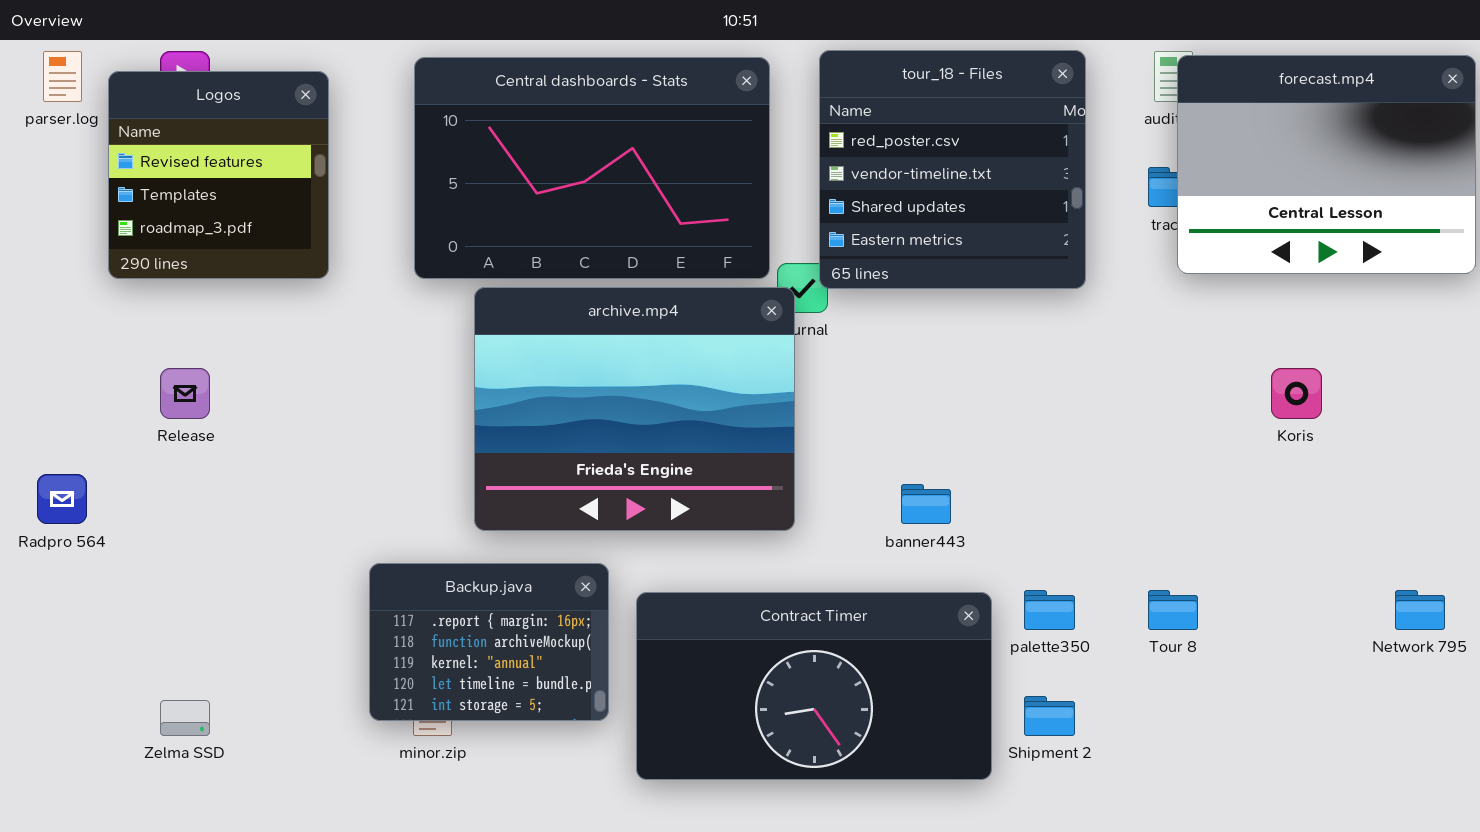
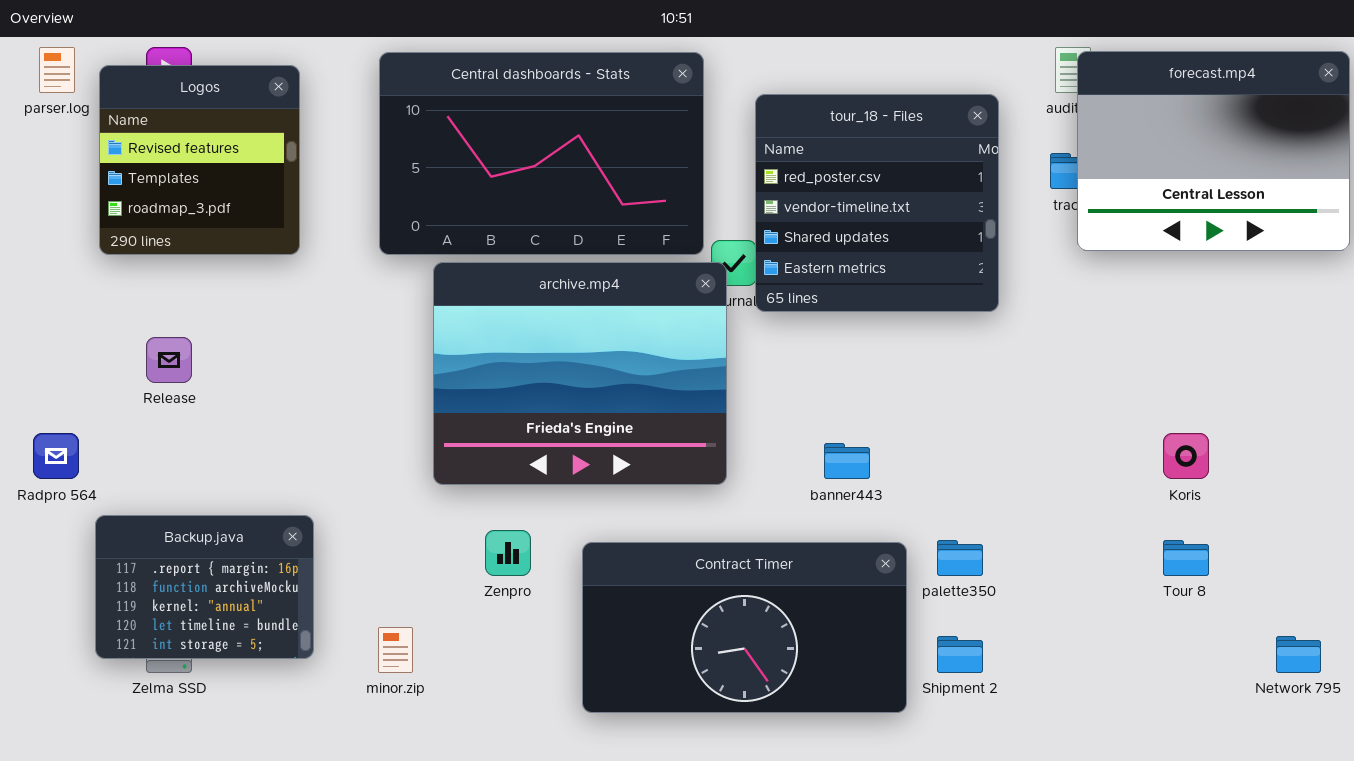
tour_18 - Files: [819,50,1086,289] -> [755,94,999,312], moved
Koris: [1271,368,1322,419] -> [1163,433,1209,479], moved
Backup.java: [369,563,609,721] -> [95,515,314,659], moved
Tour 8: [1148,590,1198,630] -> [1163,540,1209,576], moved
Network 795: [1395,590,1445,630] -> [1276,636,1321,673], moved

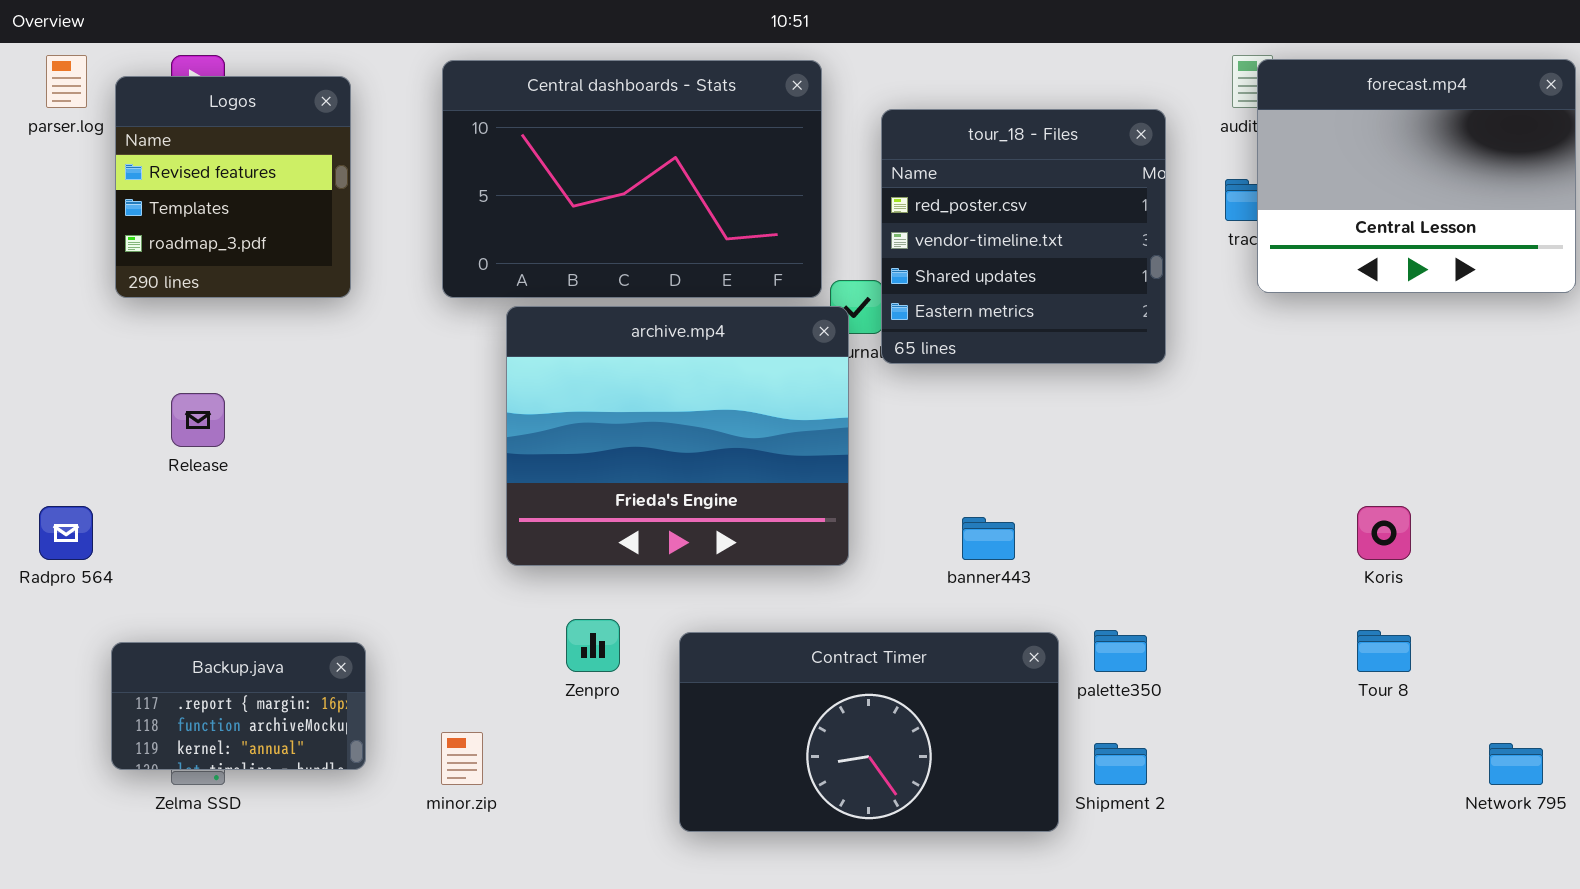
Backup.java: [95,515,314,659] -> [111,642,366,770], resized

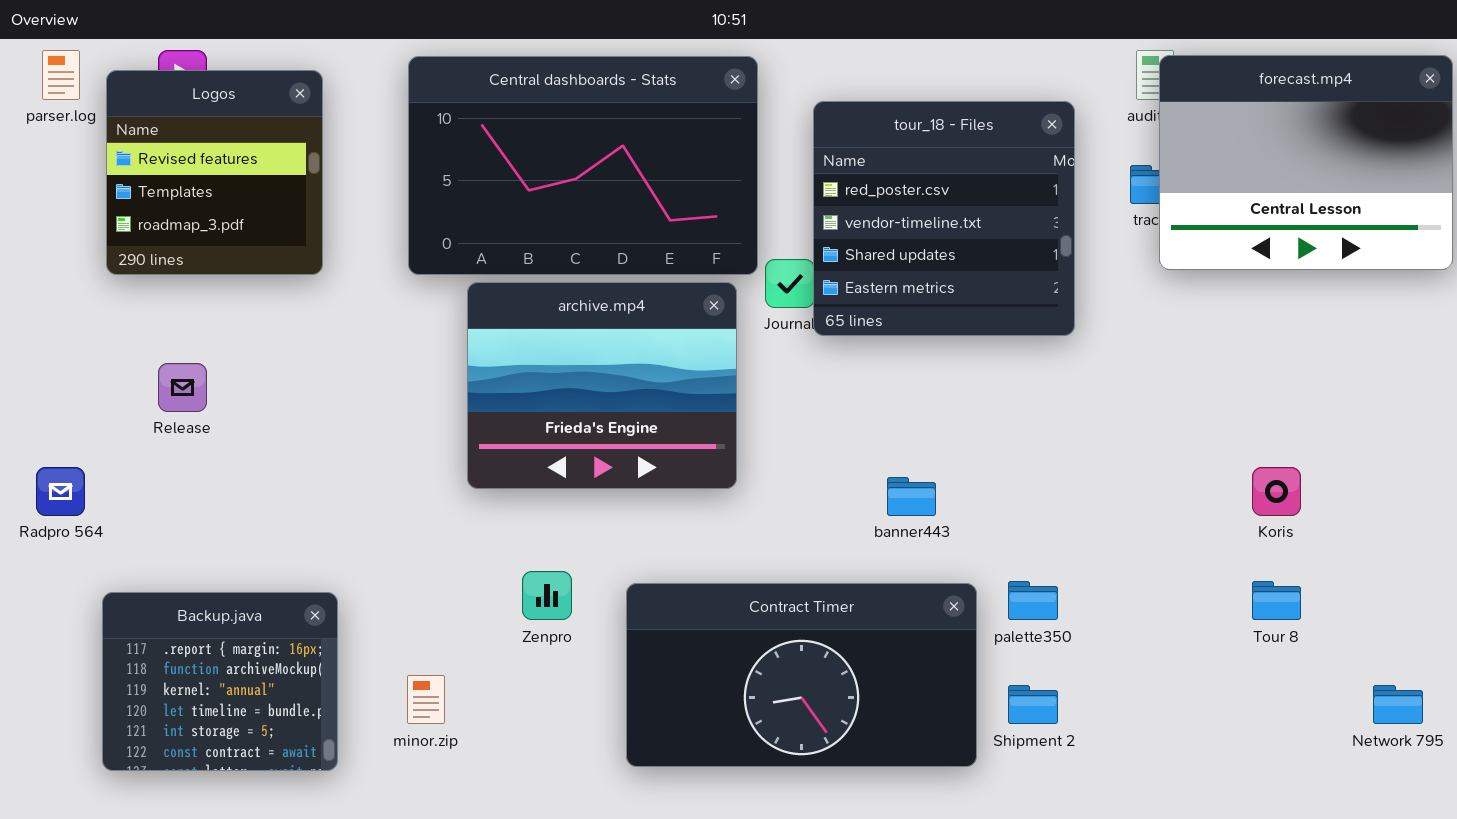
archive.mp4: [506,306,849,566] -> [467,282,737,489], resized
Backup.java: [111,642,366,770] -> [102,592,338,771], resized

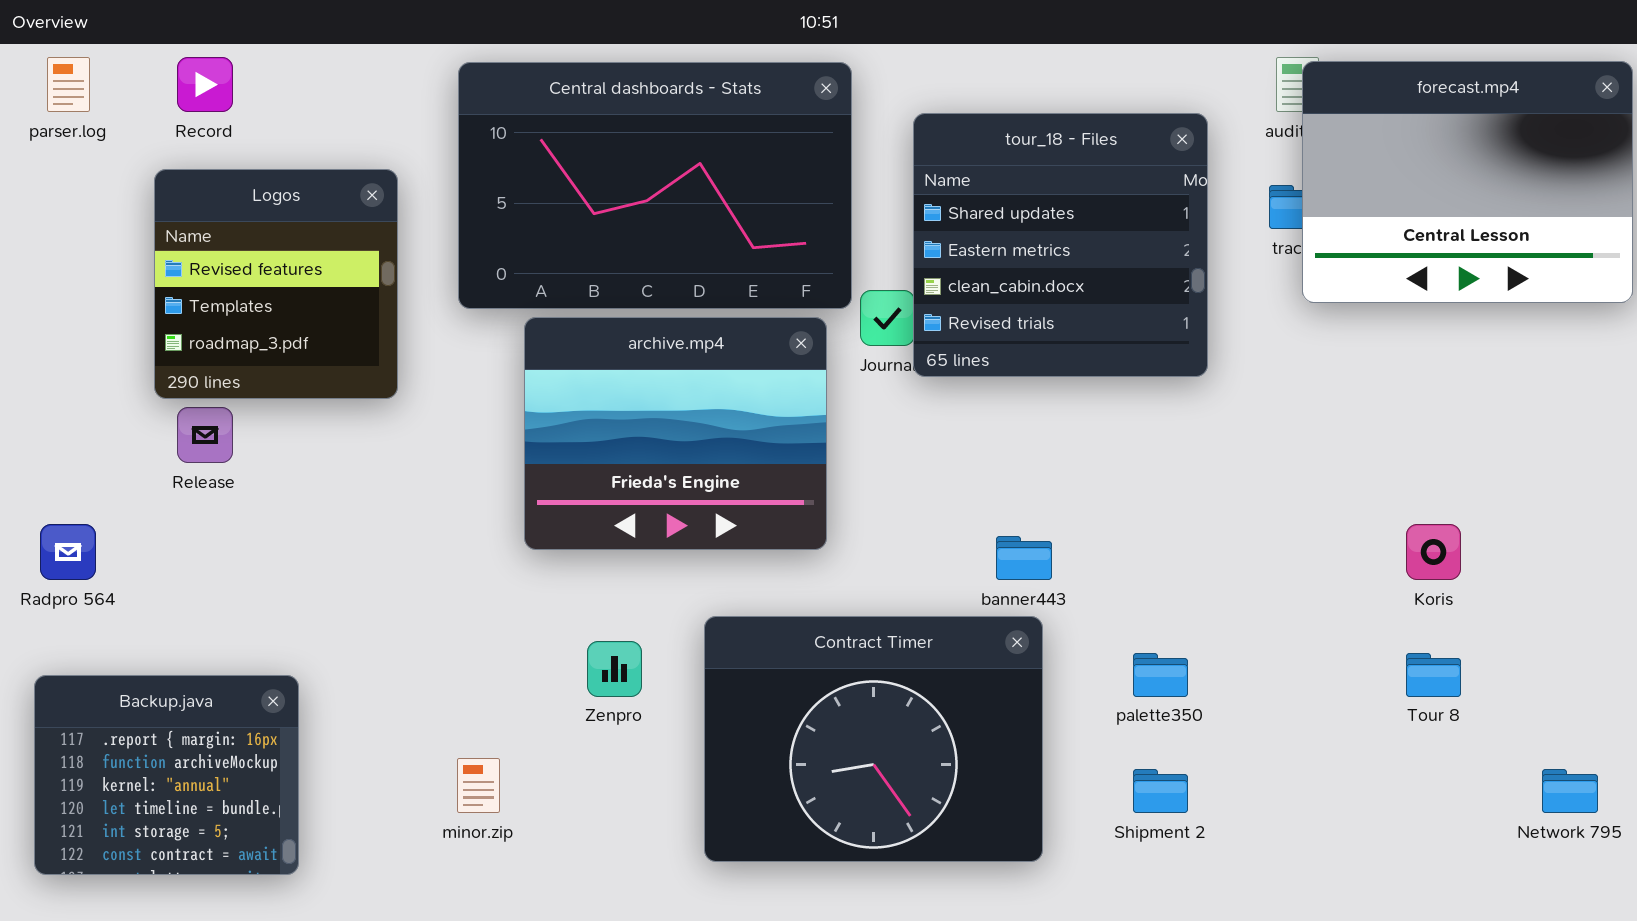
Logos: [106,70,323,275] -> [154,169,398,399], moved
tour_18 - Files: [813,101,1075,336] -> [913,113,1208,377], scrolled down 2 rows
Contract Timer: [626,583,977,767] -> [704,616,1043,862], resized
Backup.java: [102,592,338,771] -> [34,675,299,875], moved

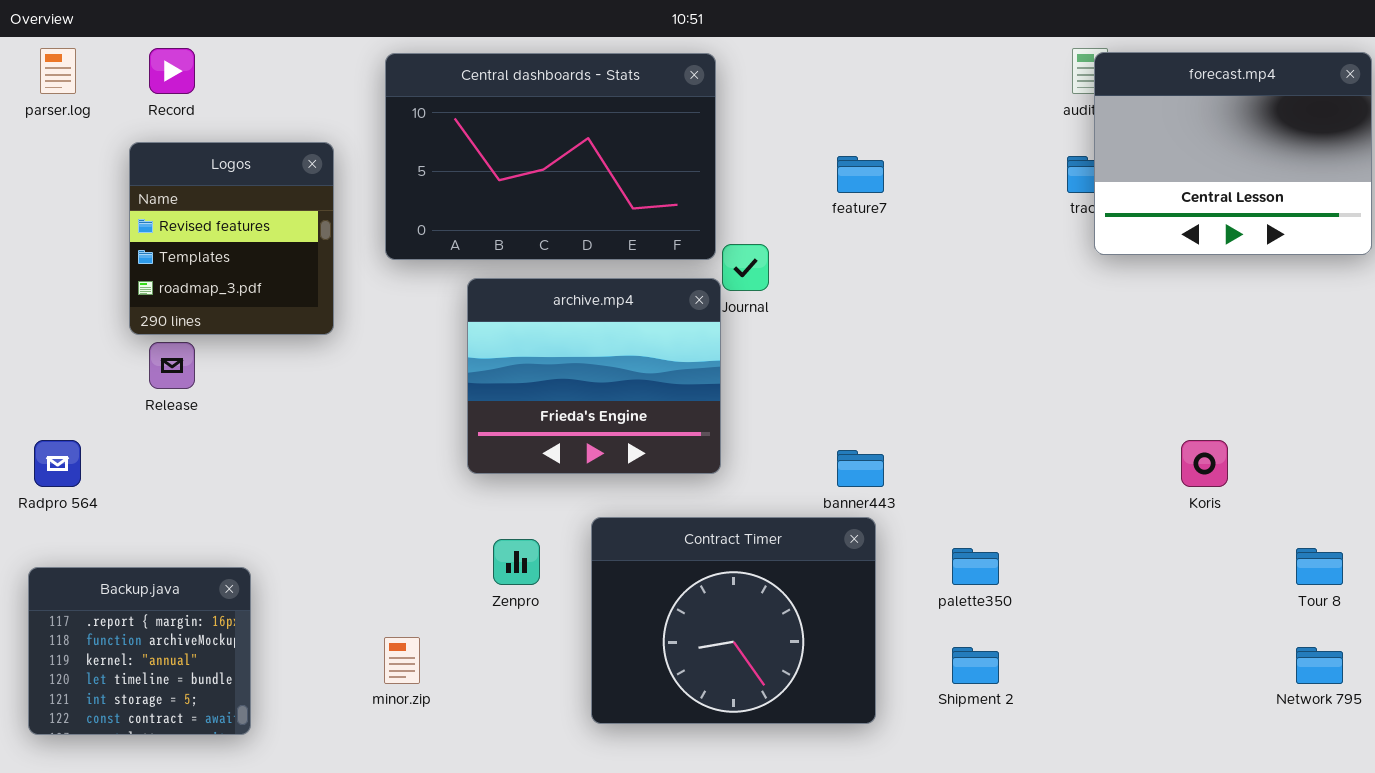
tour_18 - Files: [913,113,1208,377] -> none, closed
archive.mp4: [524,317,827,550] -> [467,278,721,474], moved
Tour 8: [1406,653,1461,697] -> [1296,548,1343,585], moved

